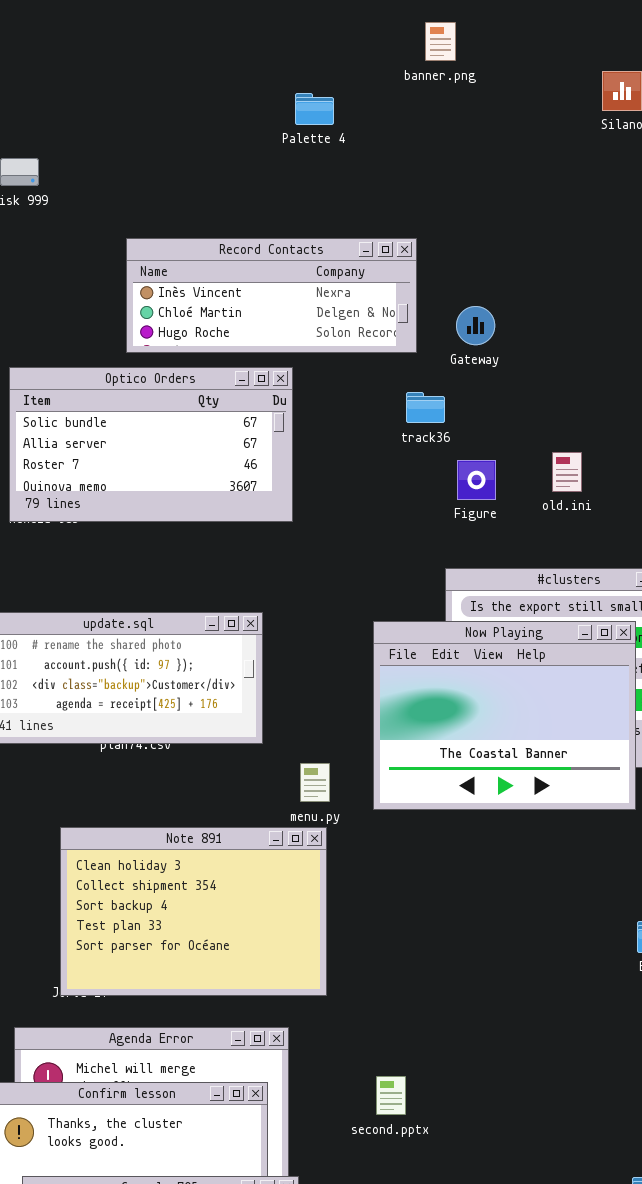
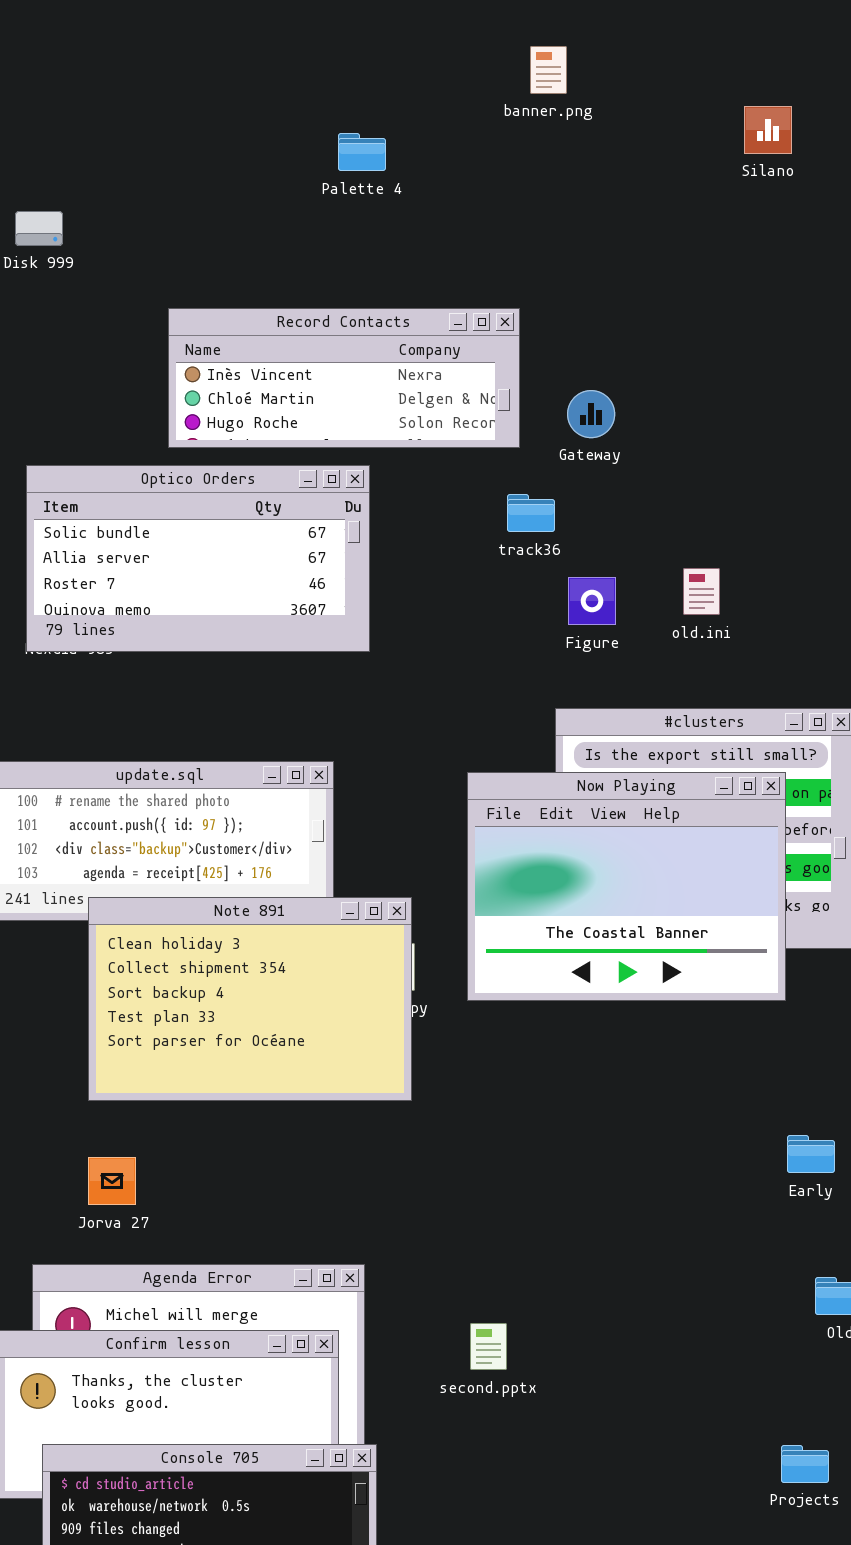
Palette 4: [295,93,334,125] -> [338,133,386,171], moved
Note 891: [60,827,327,996] -> [88,897,412,1101], moved

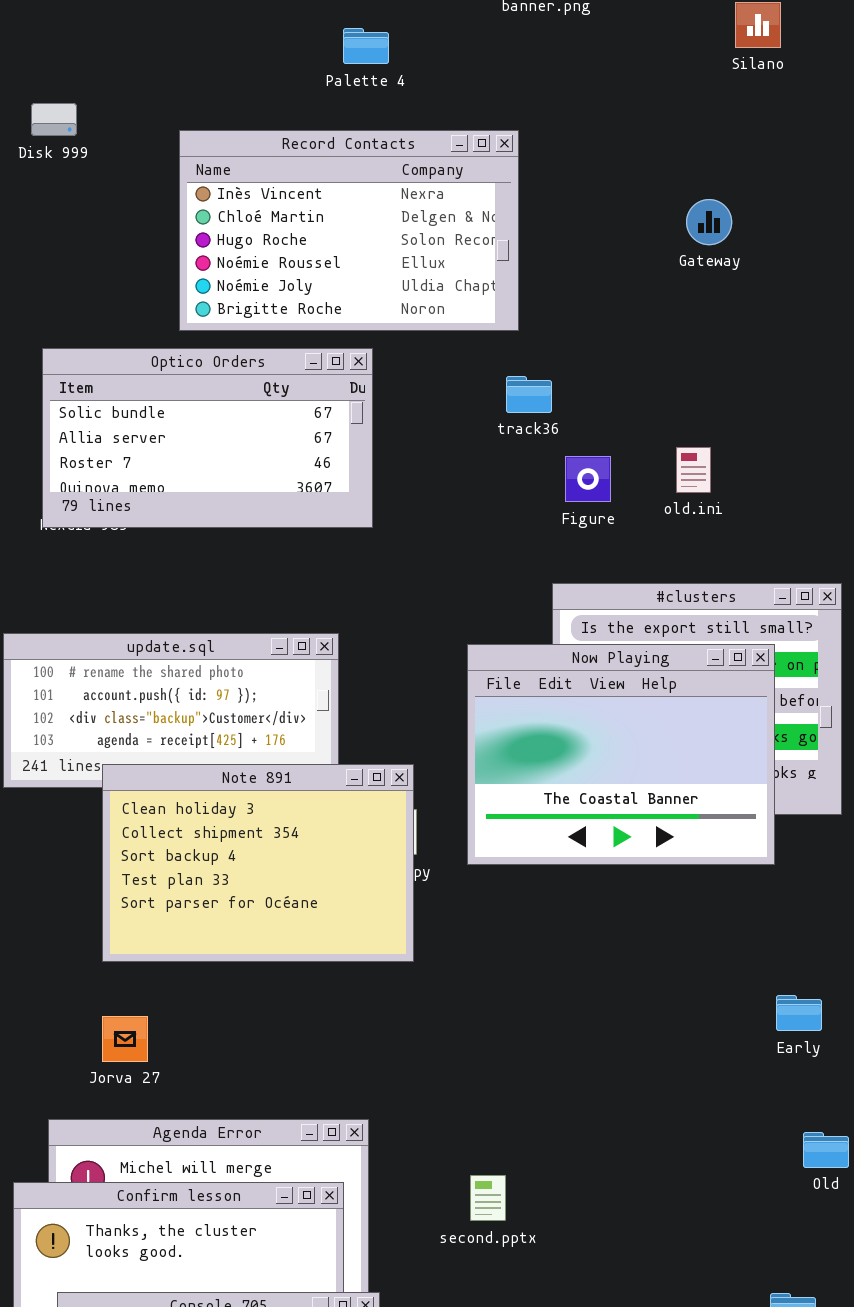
Record Contacts: [168,308,520,448] -> [179,130,519,331], resized
Gateway: [567,390,615,438] -> [686,199,732,245], moved

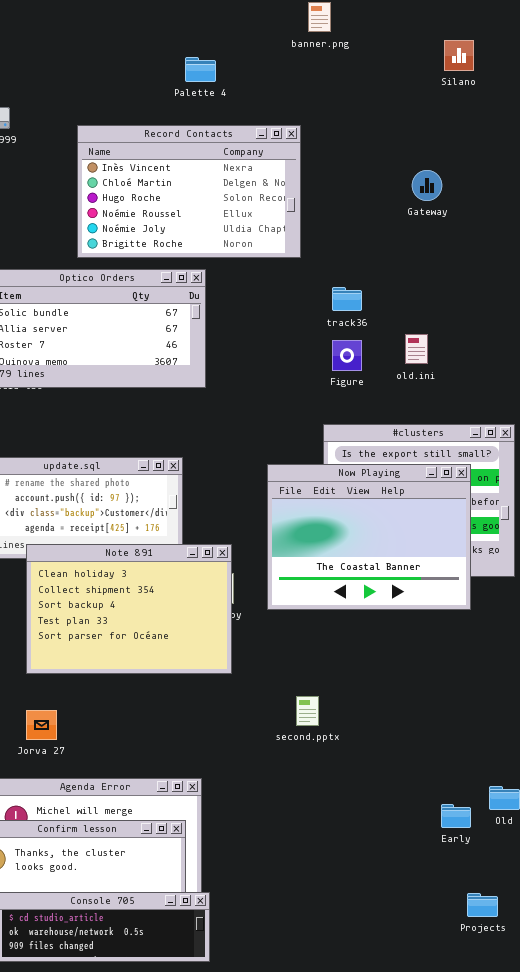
track36: [506,376,552,413] -> [332,287,362,311], moved
Early: [776,995,822,1031] -> [441,804,471,828], moved
second.pptx: [470,1175,506,1221] -> [296,696,319,726], moved

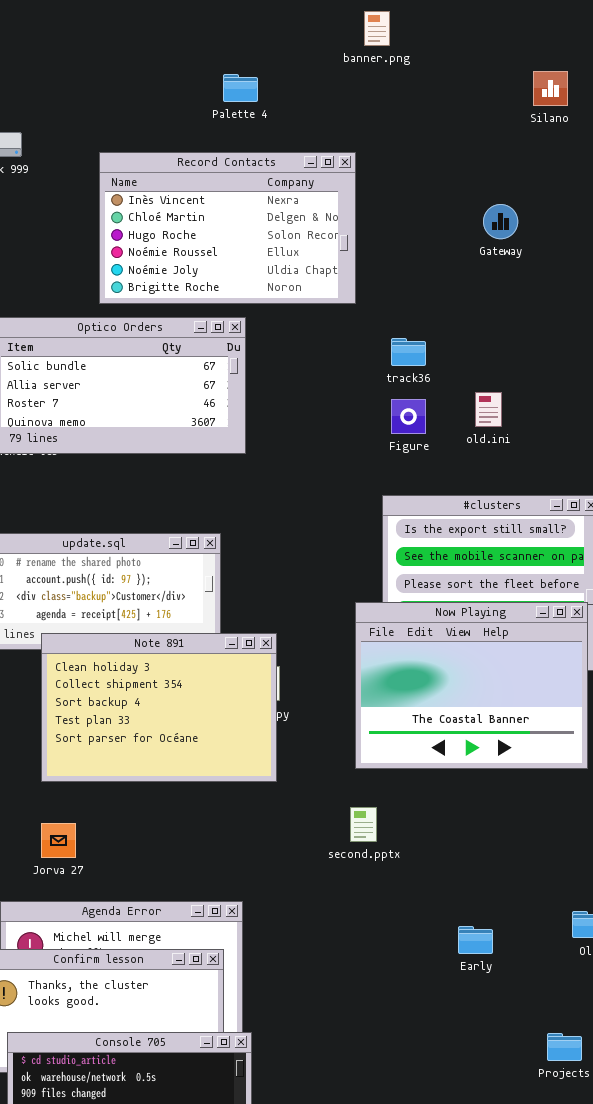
Silano: [444,40,474,71] -> [533,71,568,106], moved
Now Playing: [267,464,471,610] -> [355,602,588,769], moved
Early: [441,804,471,828] -> [458,926,493,954], moved

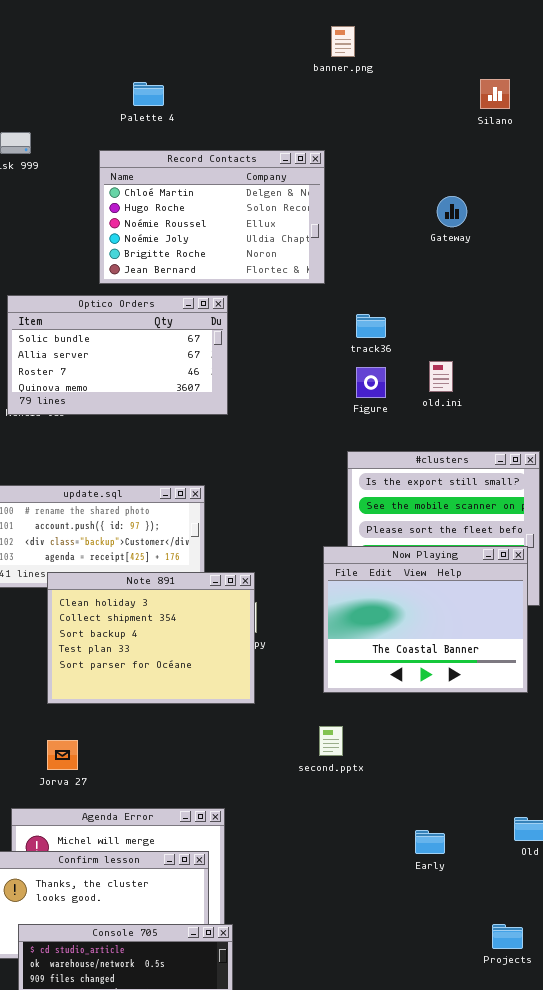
Palette 4: [223,74,258,102] -> [133,82,164,106], moved
Record Contacts: [99,152,356,304] -> [99,150,325,284], scrolled down 1 row

